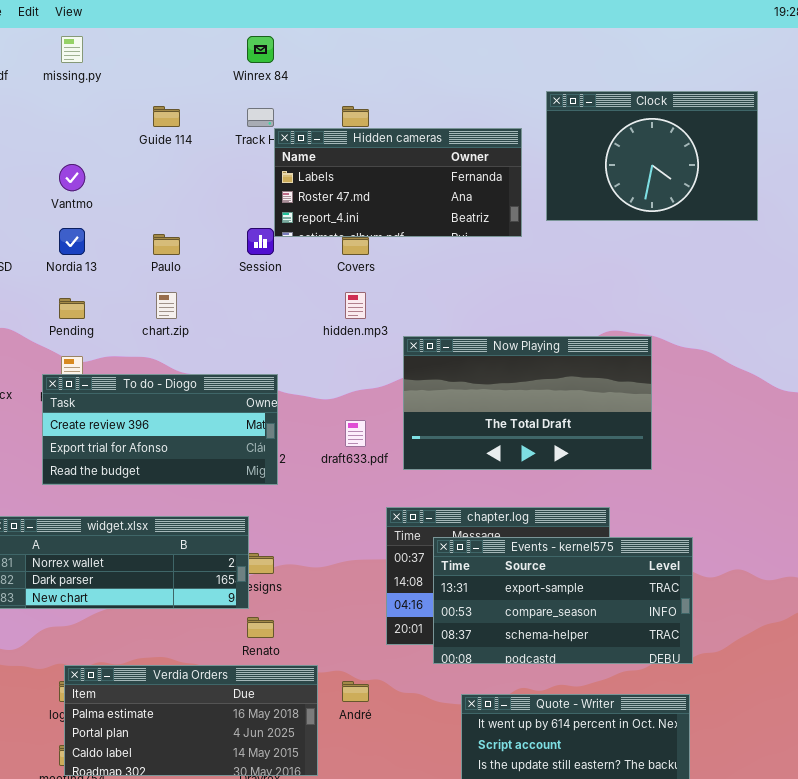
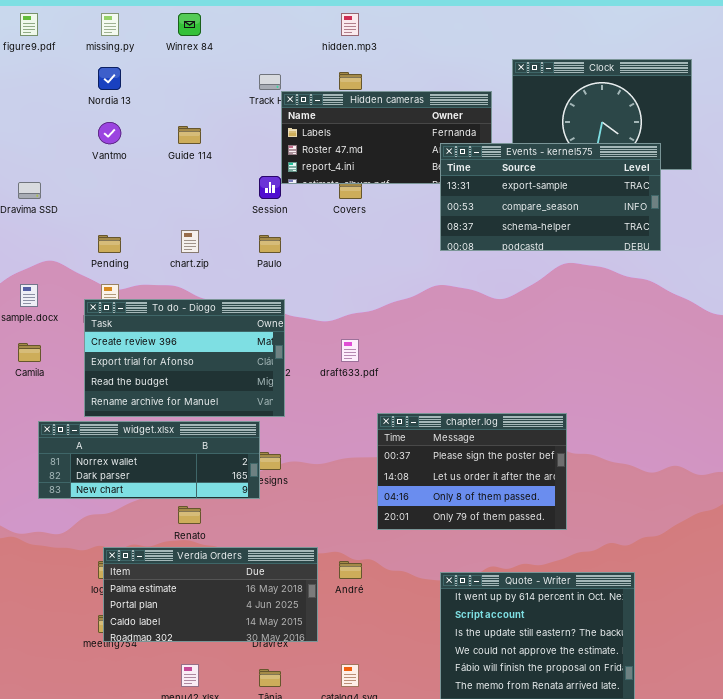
Winrex 84: [247,36,274,63] -> [178,13,201,36], moved
Guide 114: [153,106,180,127] -> [178,126,201,144], moved
Nordia 13: [59,228,85,255] -> [98,67,121,90], moved
Paulo: [153,234,180,255] -> [259,235,281,253], moved
hidden.mp3: [345,292,366,319] -> [341,13,359,36], moved
Now Playing: [403,336,652,470] -> none, closed
To do - Diogo: [42,374,278,485] -> [84,299,285,417], resized
Events - kernel575: [433,537,693,664] -> [440,143,661,251], moved
Renato: [247,617,274,638] -> [178,506,201,524], moved

